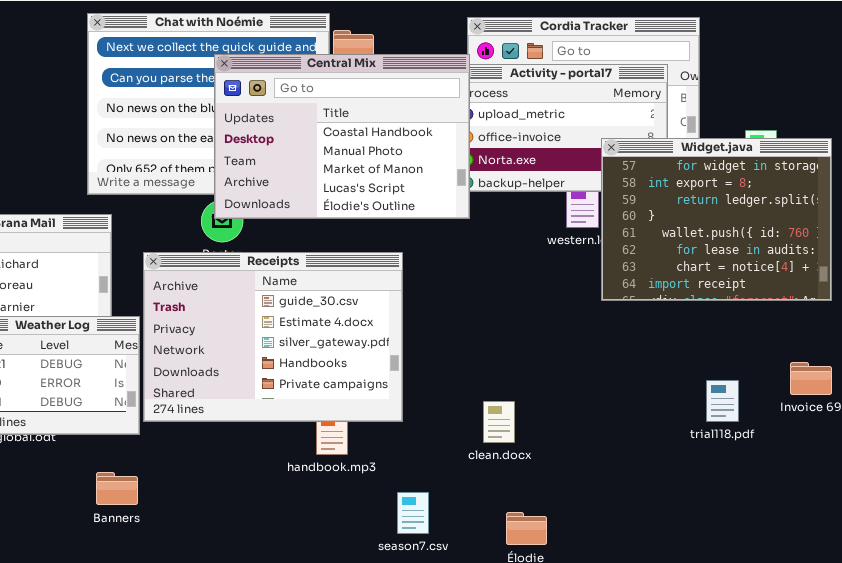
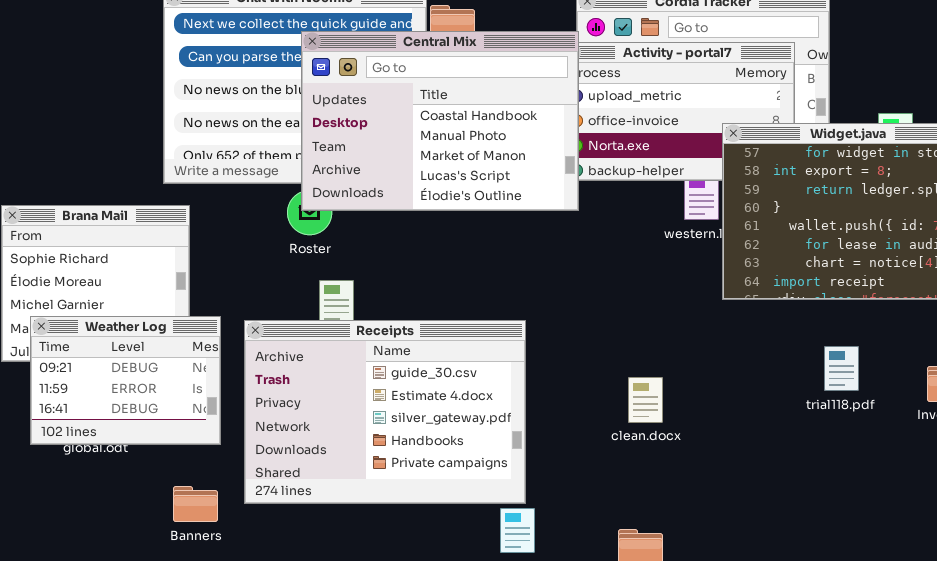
Receipts: [143,252,403,422] -> [244,320,526,504], moved
trial118.pdf: [706,380,739,422] -> [824,346,859,391], moved
clean.docx: [483,401,515,443] -> [628,377,663,423], moved

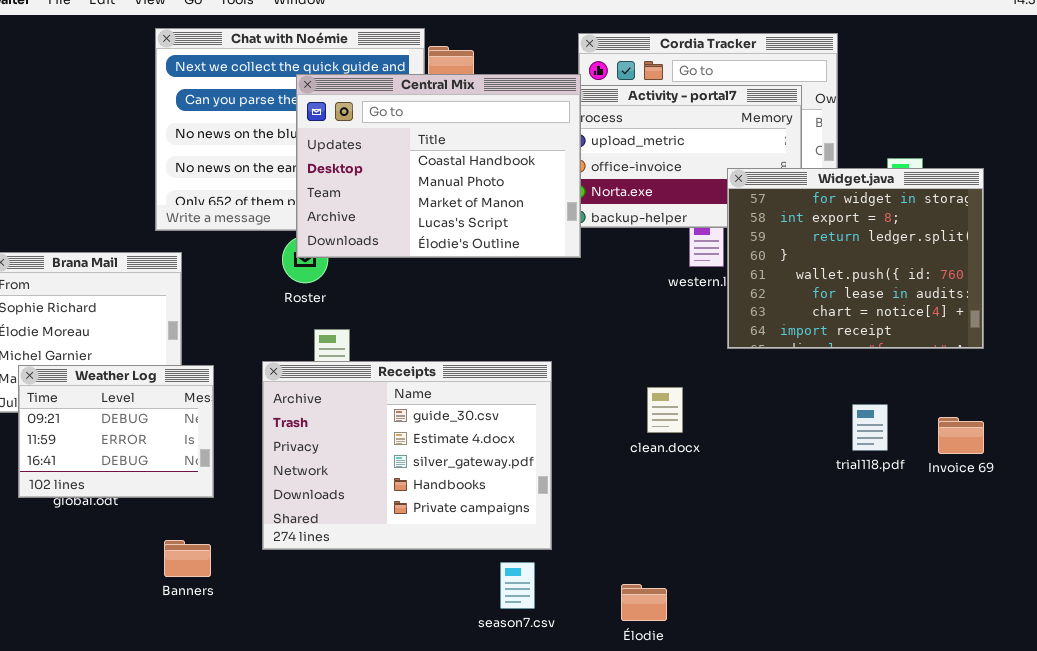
Receipts: [244,320,526,504] -> [262,361,552,550], moved
trial118.pdf: [824,346,859,391] -> [852,404,888,451], moved
clean.docx: [628,377,663,423] -> [647,387,683,433], moved

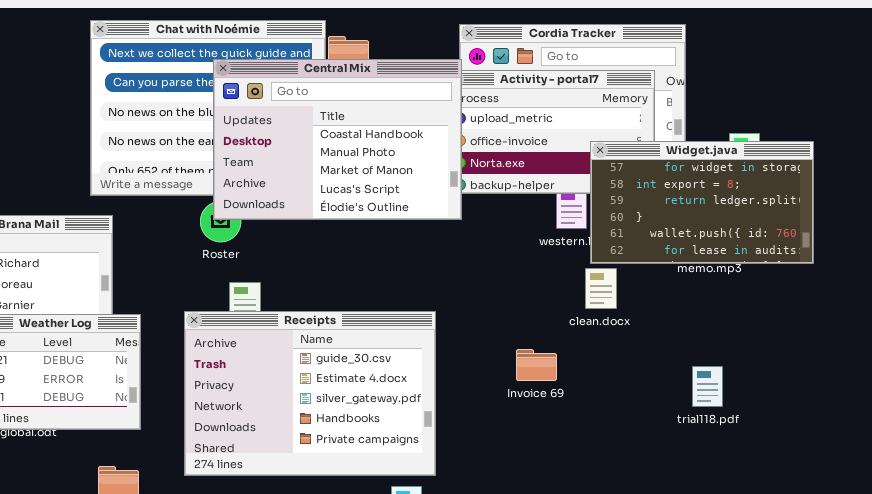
Widget.java: [727,168,984,349] -> [590,141,814,264], resized
clean.docx: [647,387,683,433] -> [585,268,617,309], moved
trial118.pdf: [852,404,888,451] -> [692,366,723,407], moved
Invoice 69: [938,417,984,454] -> [516,349,557,381], moved

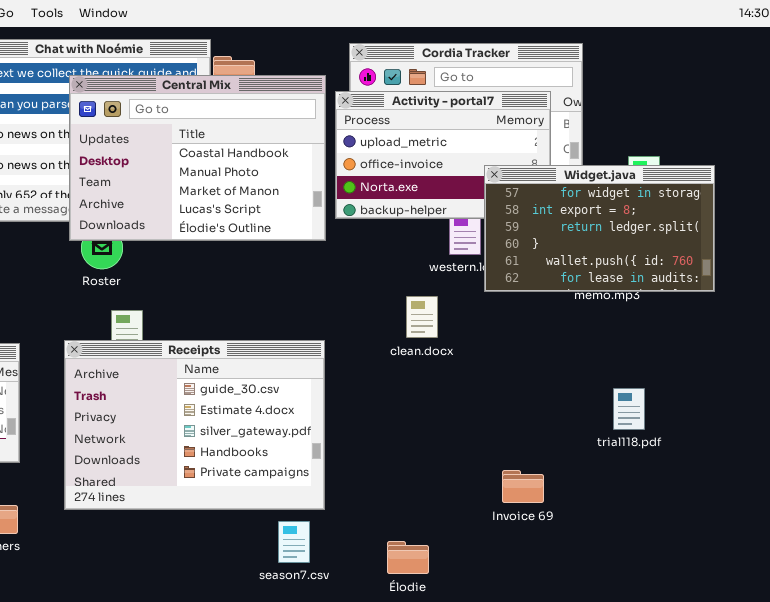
Central Mix: [213,59,462,220] -> [69,75,326,241], moved
clean.docx: [585,268,617,309] -> [406,296,438,338], moved
Invoice 69: [516,349,557,381] -> [502,470,544,503], moved
trial118.pdf: [692,366,723,407] -> [613,388,645,430], moved

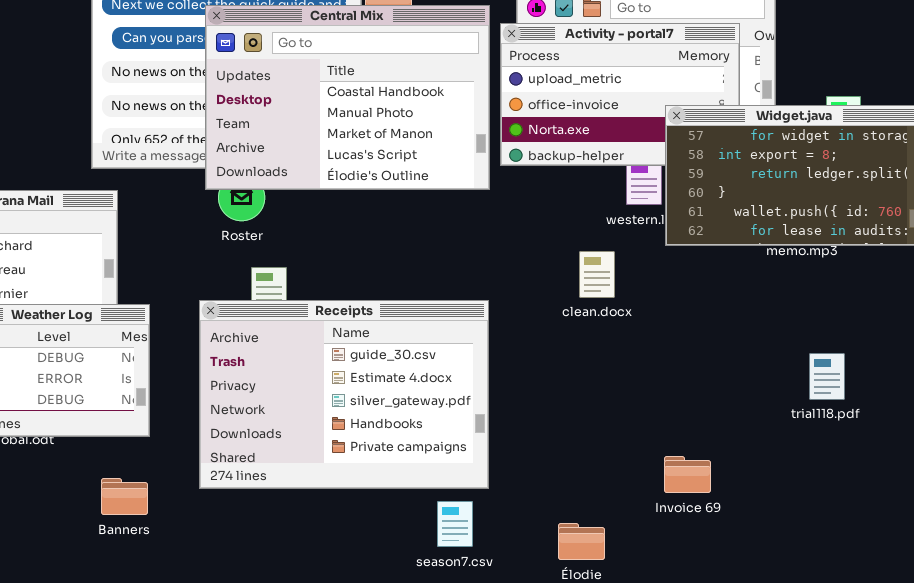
Invoice 69: [502,470,544,503] -> [664,456,711,493], moved

